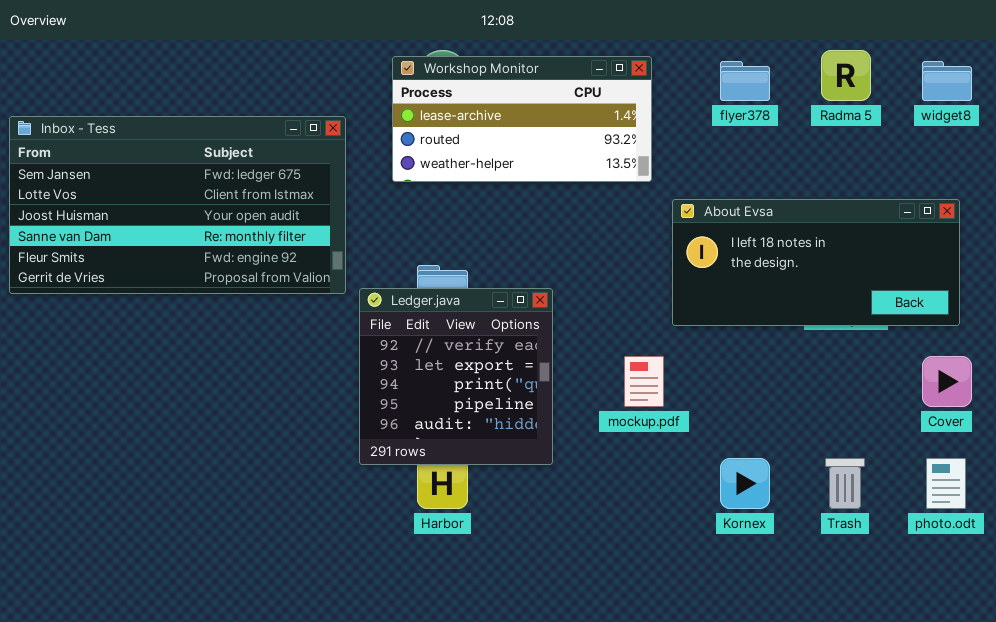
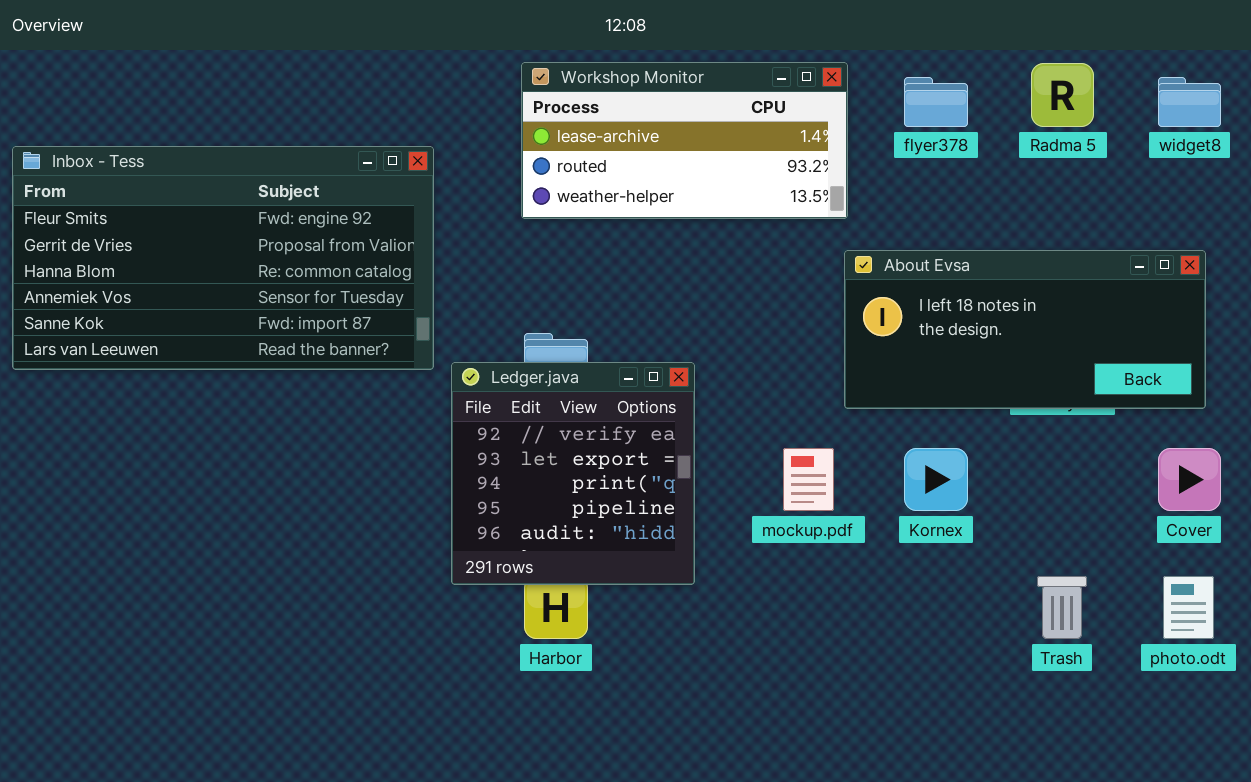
Workshop Monitor: [392,56,652,182] -> [521,62,848,219], moved
Inbox - Tess: [9,116,346,294] -> [12,146,434,370], scrolled down 4 rows
Kornex: [720,458,770,509] -> [904,448,968,511], moved

